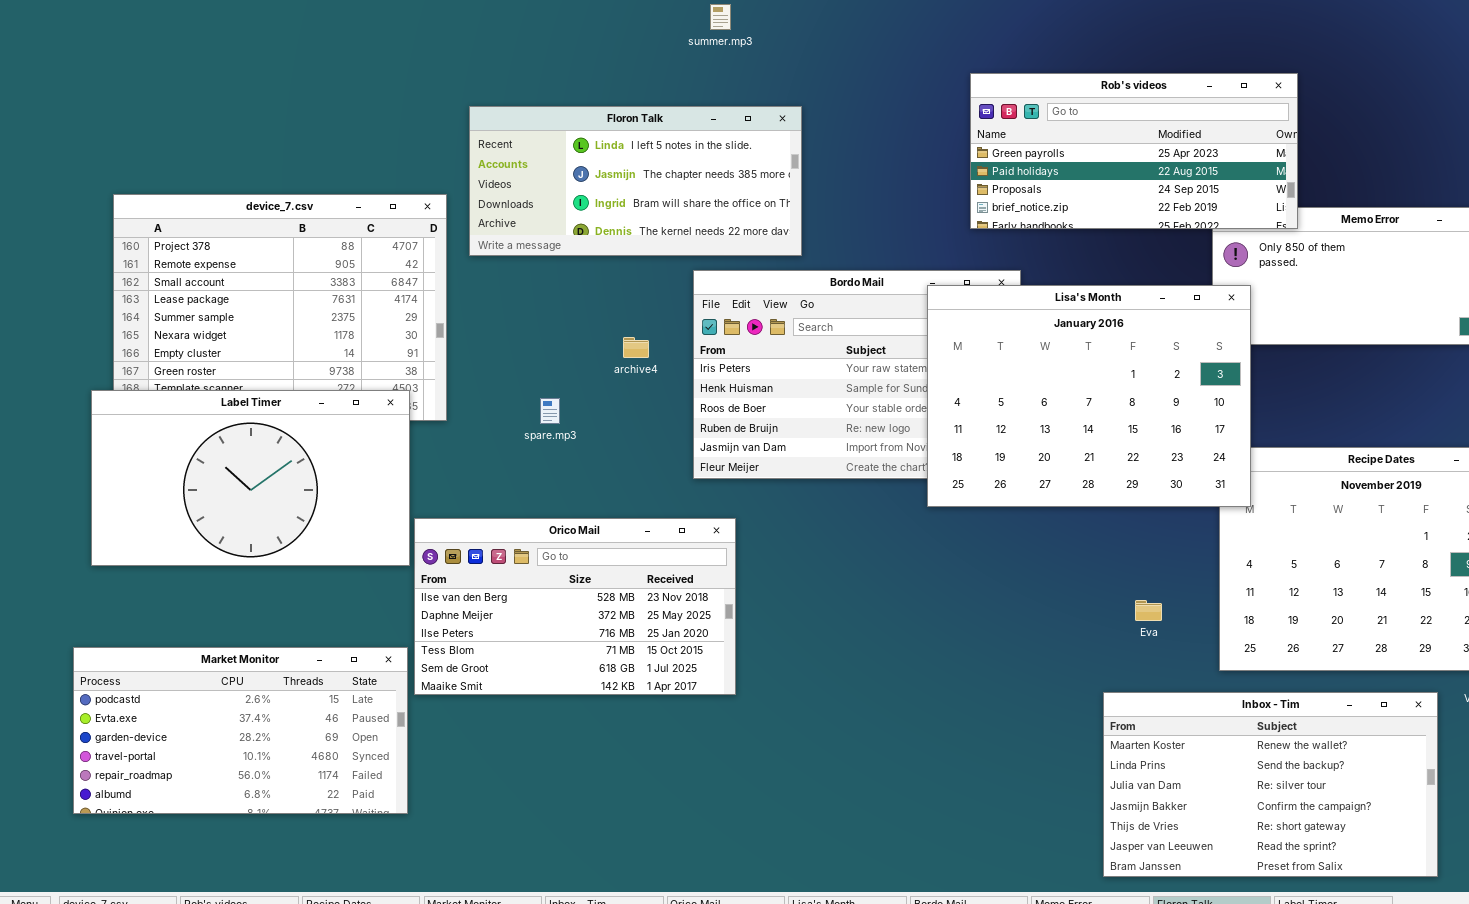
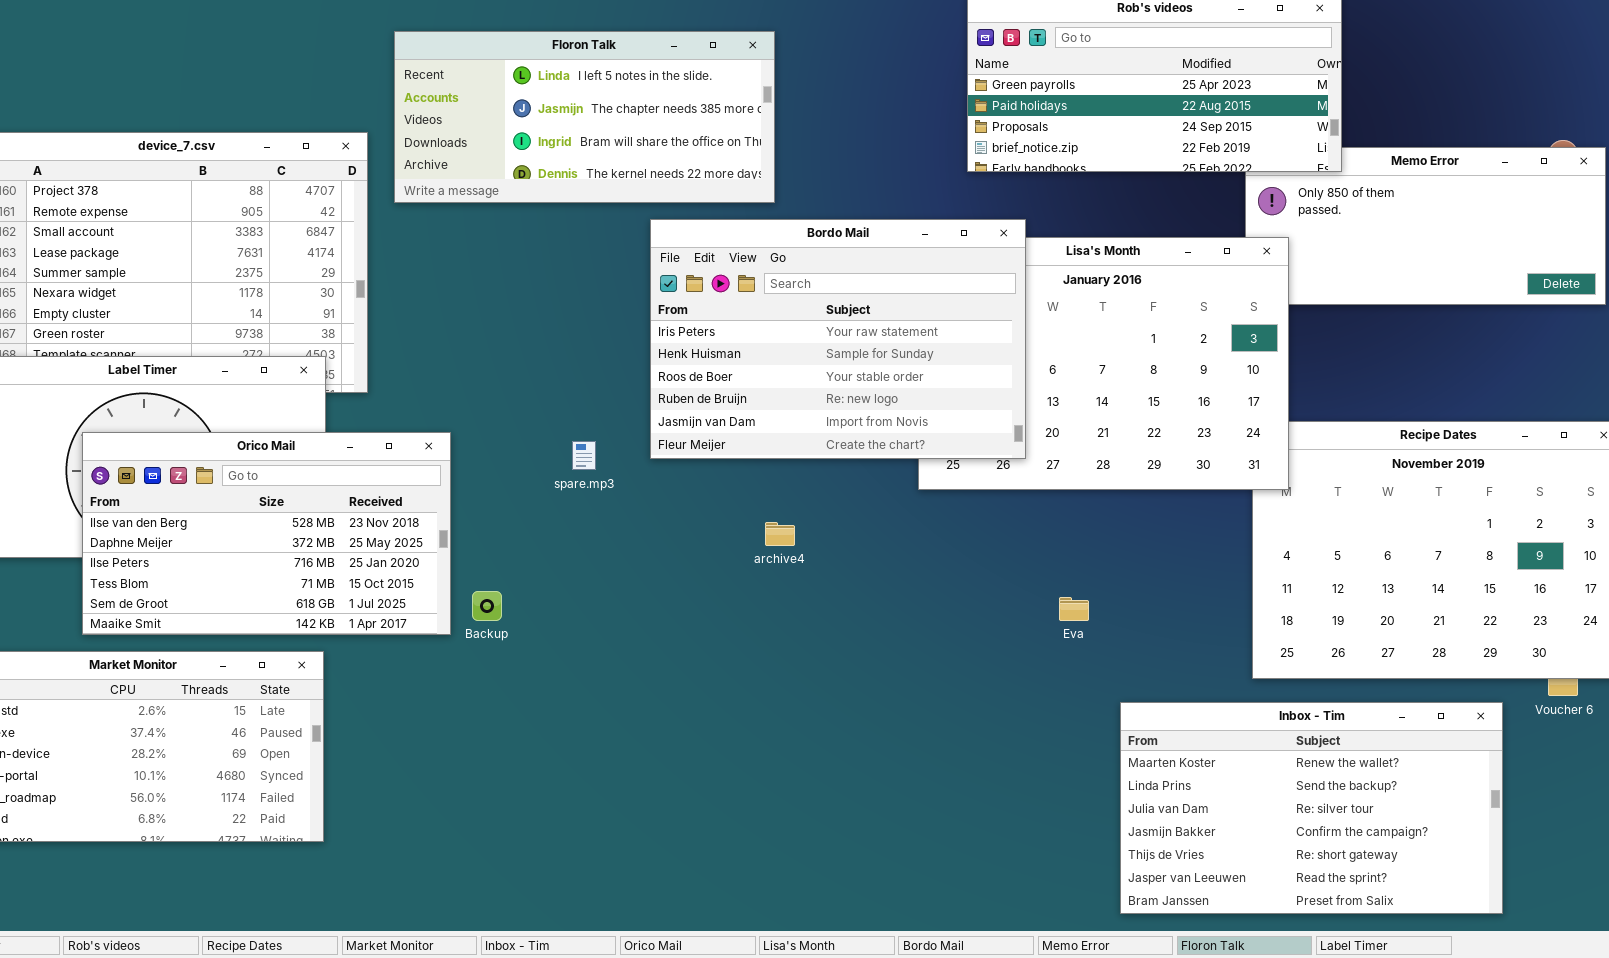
Bordo Mail: [693,270,1021,479] -> [650,219,1026,459], raised
archive4: [623,337,649,358] -> [765,522,795,546], moved
spare.mp3: [540,398,560,424] -> [572,441,596,470], moved
Orico Mail: [414,518,736,695] -> [82,432,451,635], moved
Eva: [1135,600,1162,621] -> [1059,597,1089,621], moved

